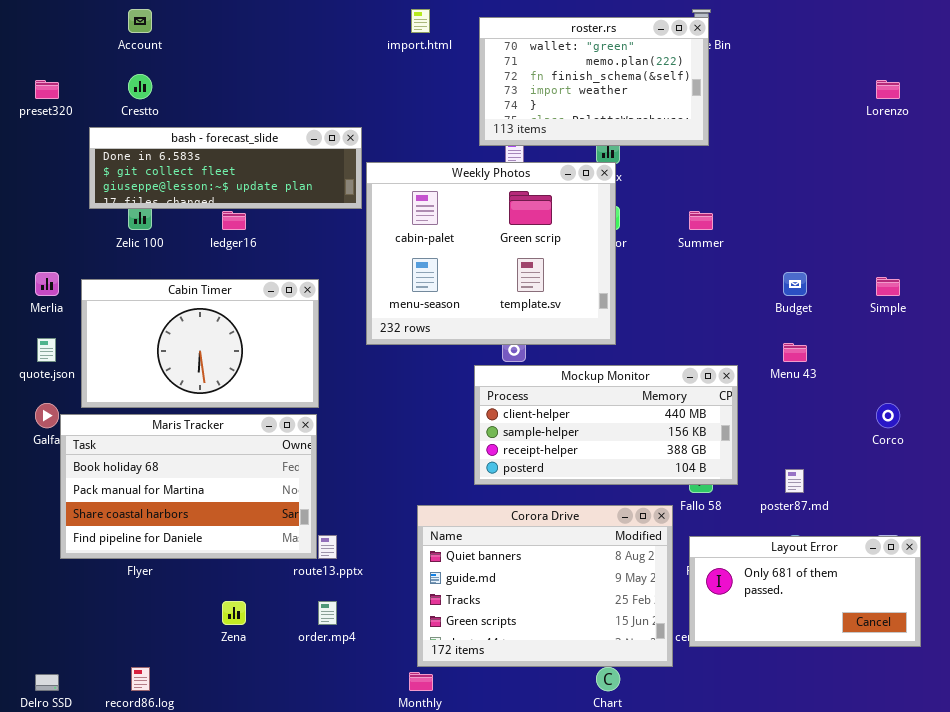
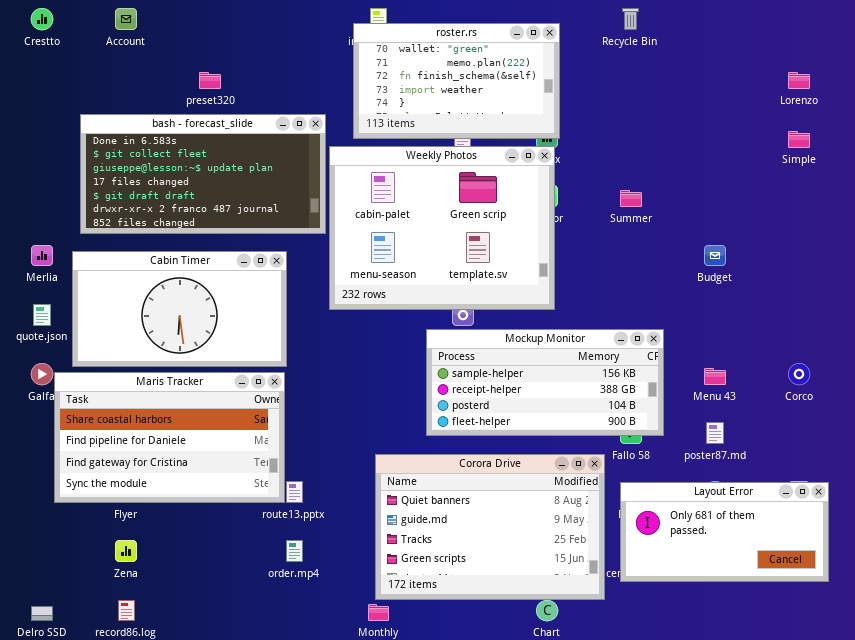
roster.rs: [479,17,709,146] -> [353,23,560,139], moved
Crestto: [128,74,152,99] -> [31,8,53,30], moved
preset320: [35,80,59,99] -> [199,72,221,89], moved
bash - forecast_slide: [89,127,362,209] -> [80,114,326,234], resized
Simple: [876,277,900,296] -> [788,131,810,148], moved
Menu 43: [783,343,807,362] -> [704,368,726,385], moved
Mockup Monitor: [474,365,738,485] -> [426,329,664,436], scrolled down 1 row
Maris Tracker: [60,414,317,559] -> [54,372,285,503], scrolled down 2 rows
Zena: [222,601,246,625] -> [115,540,137,562], moved

